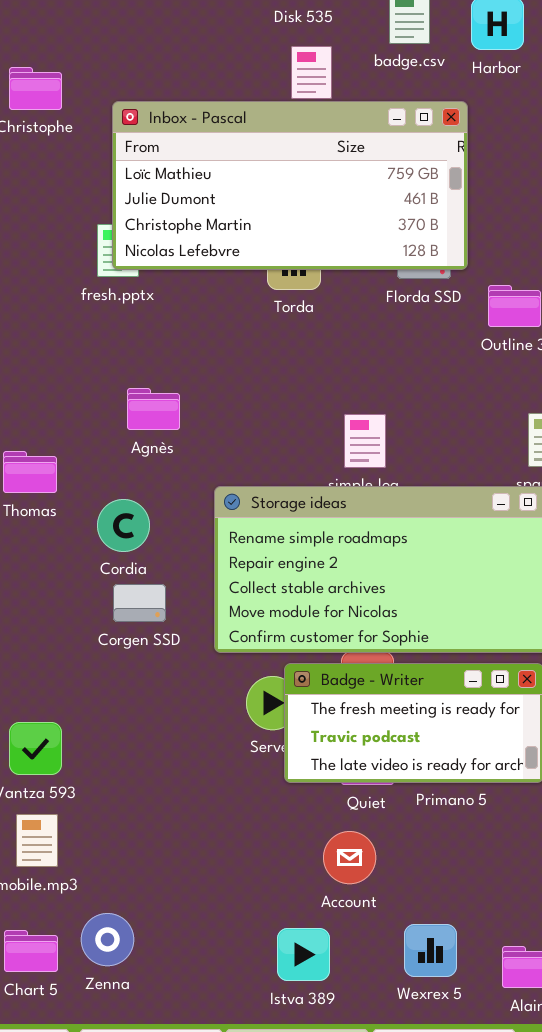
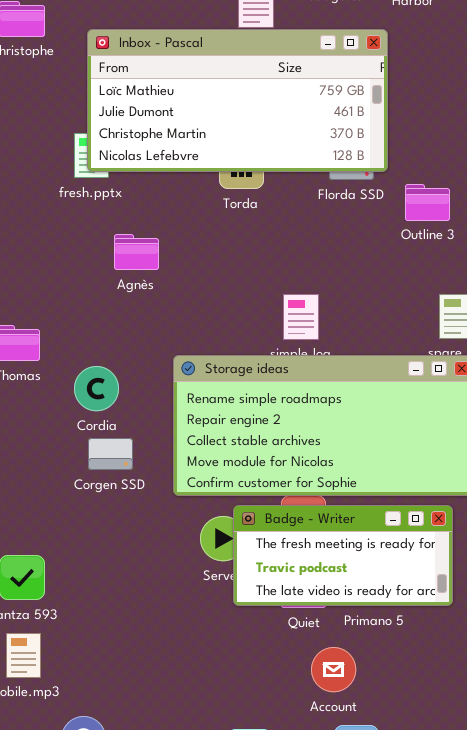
Agnès: [127,388,180,430] -> [114,234,159,270], moved
Account: [323,831,376,884] -> [311,647,356,692], moved

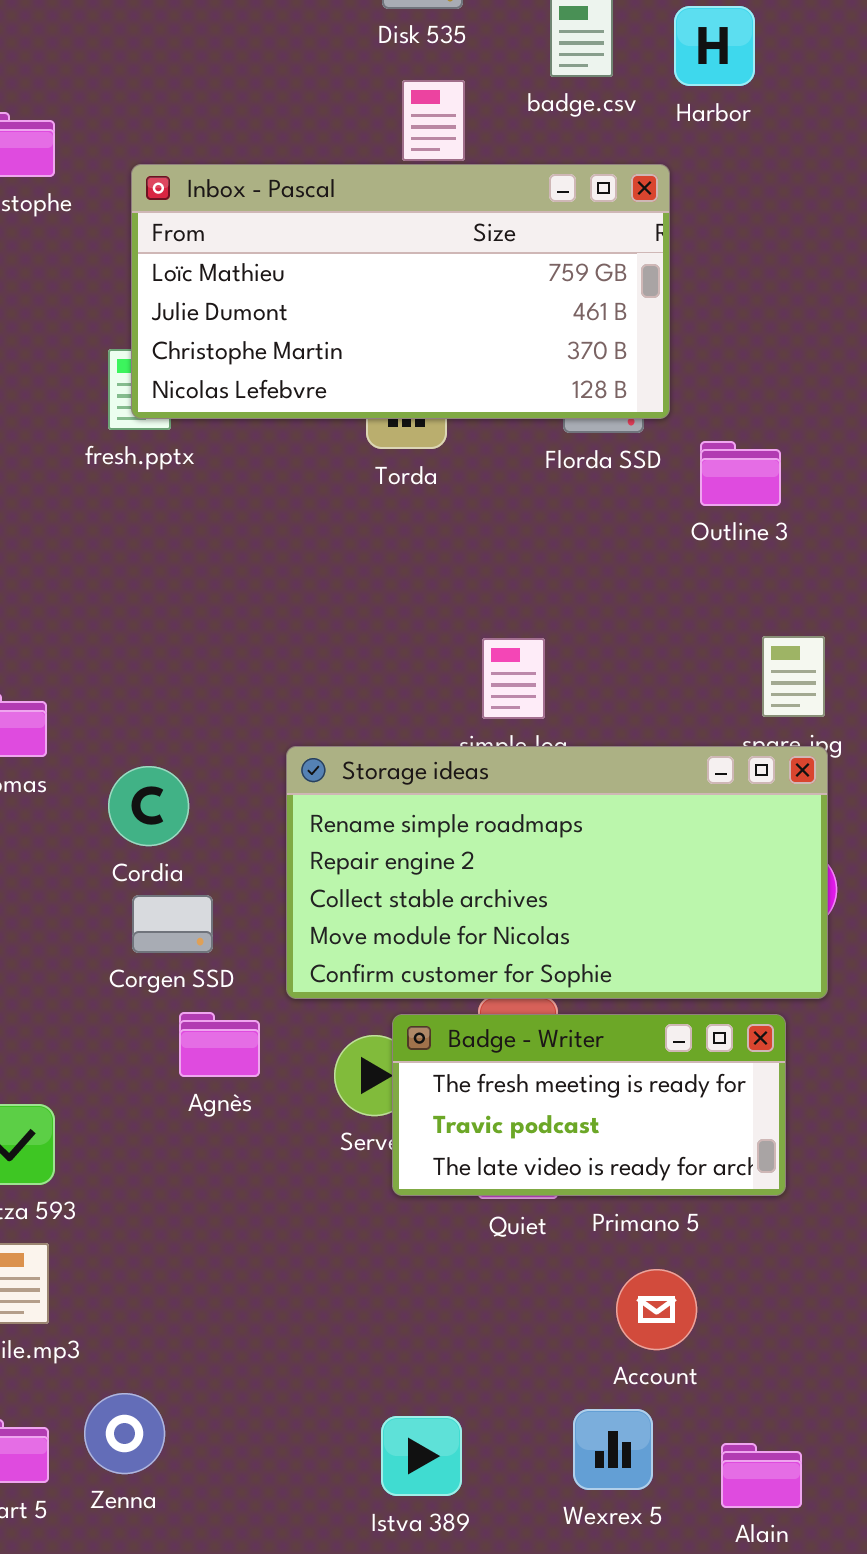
Agnès: [114,234,159,270] -> [179,1012,260,1077], moved
Account: [311,647,356,692] -> [616,1269,697,1350], moved

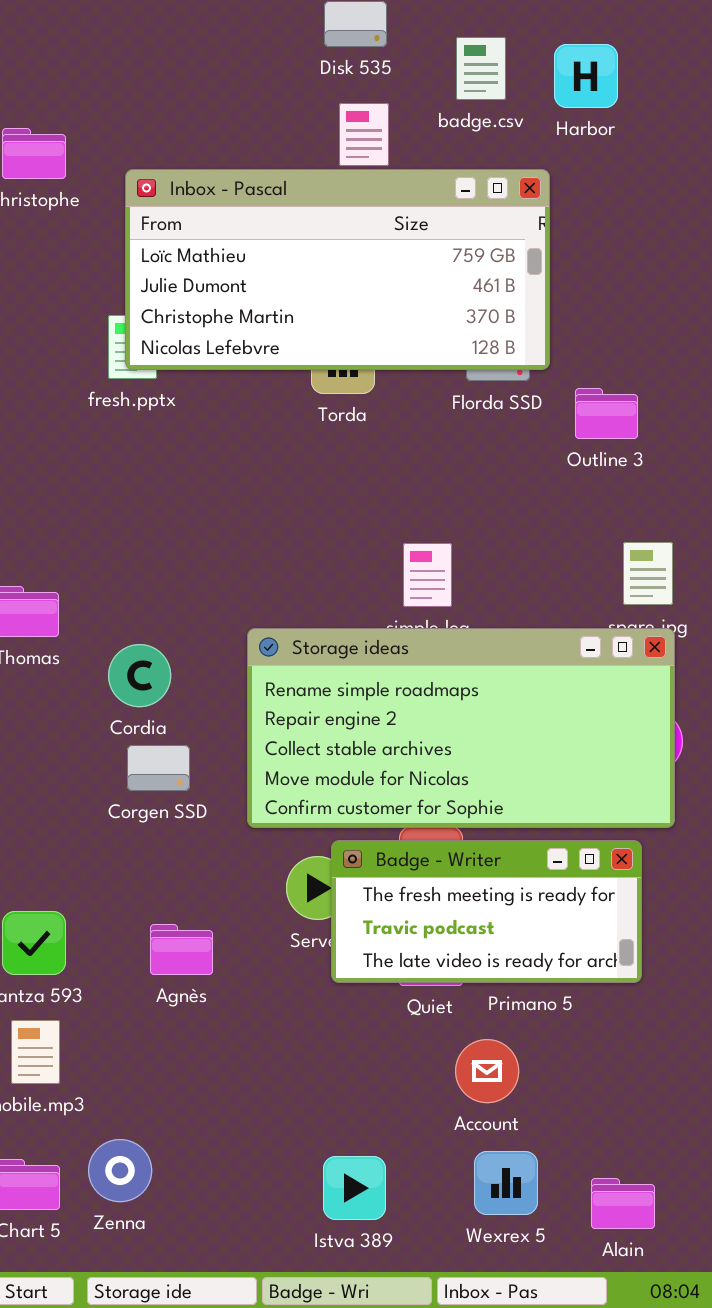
Agnès: [179,1012,260,1077] -> [150,924,213,975], moved
Account: [616,1269,697,1350] -> [455,1039,519,1103], moved

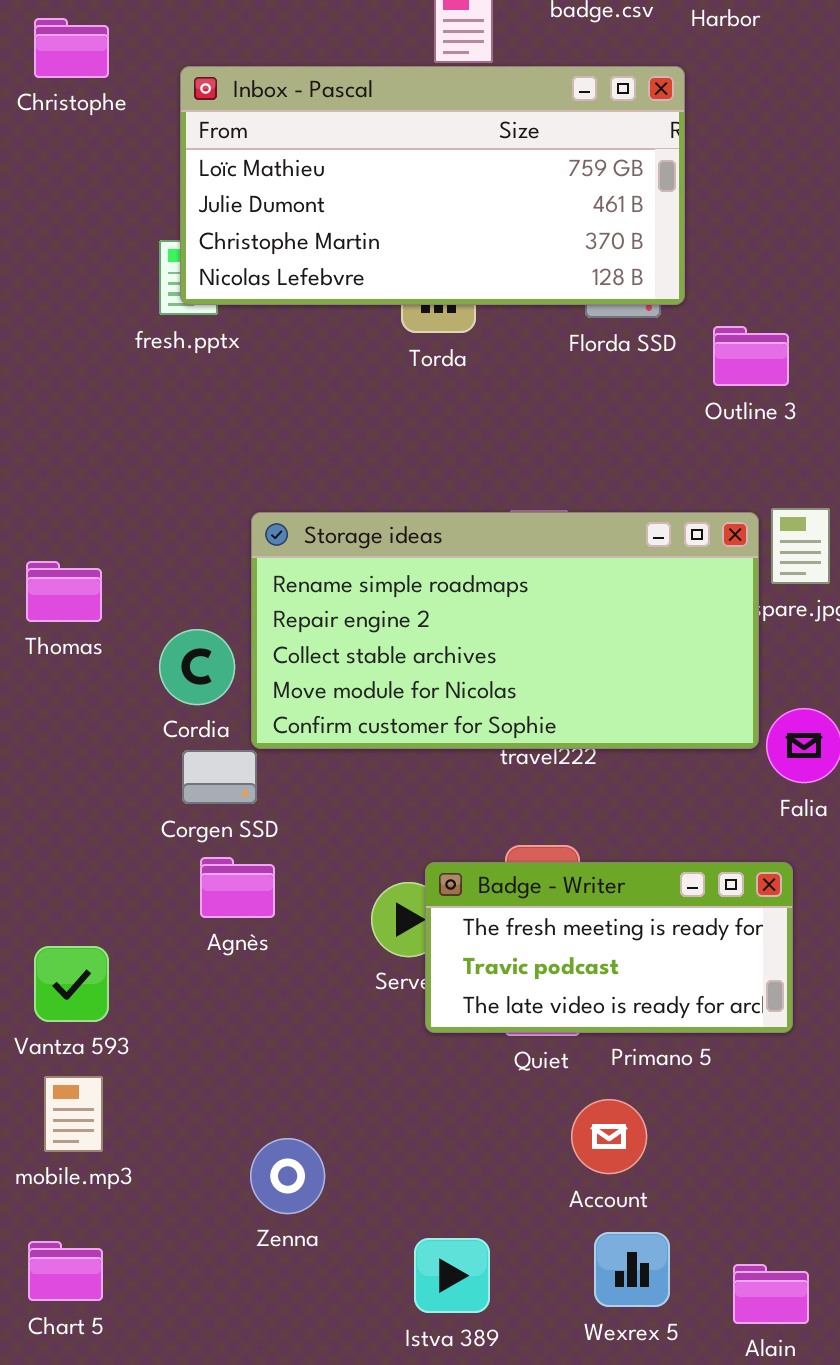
Storage ideas: [247,628,675,828] -> [251,512,759,749], moved
Agnès: [150,924,213,975] -> [200,857,275,918], moved
Zenna: [88,1139,152,1202] -> [250,1138,325,1214], moved

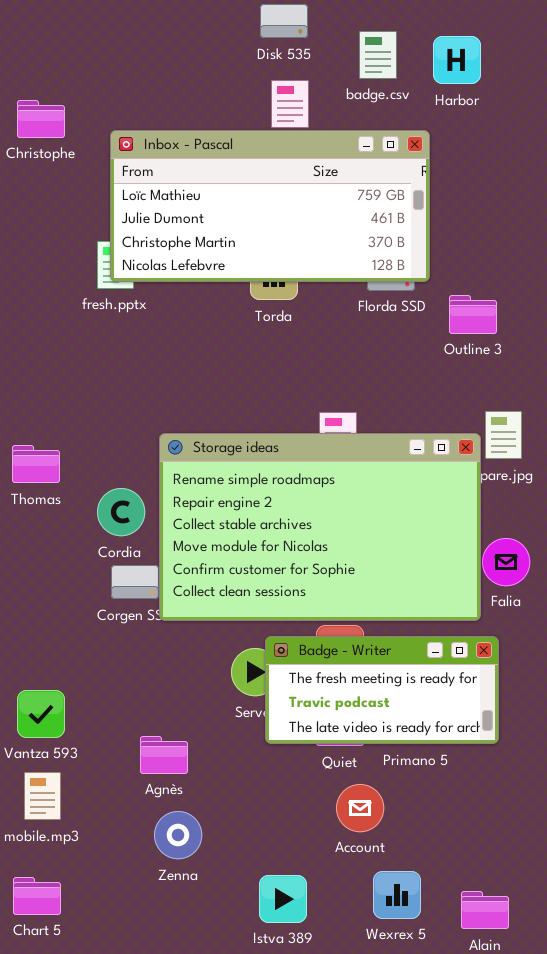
Storage ideas: [251,512,759,749] -> [159,433,481,621], moved, resized
Agnès: [200,857,275,918] -> [140,736,188,774], moved
Account: [571,1099,647,1174] -> [336,784,384,832], moved

